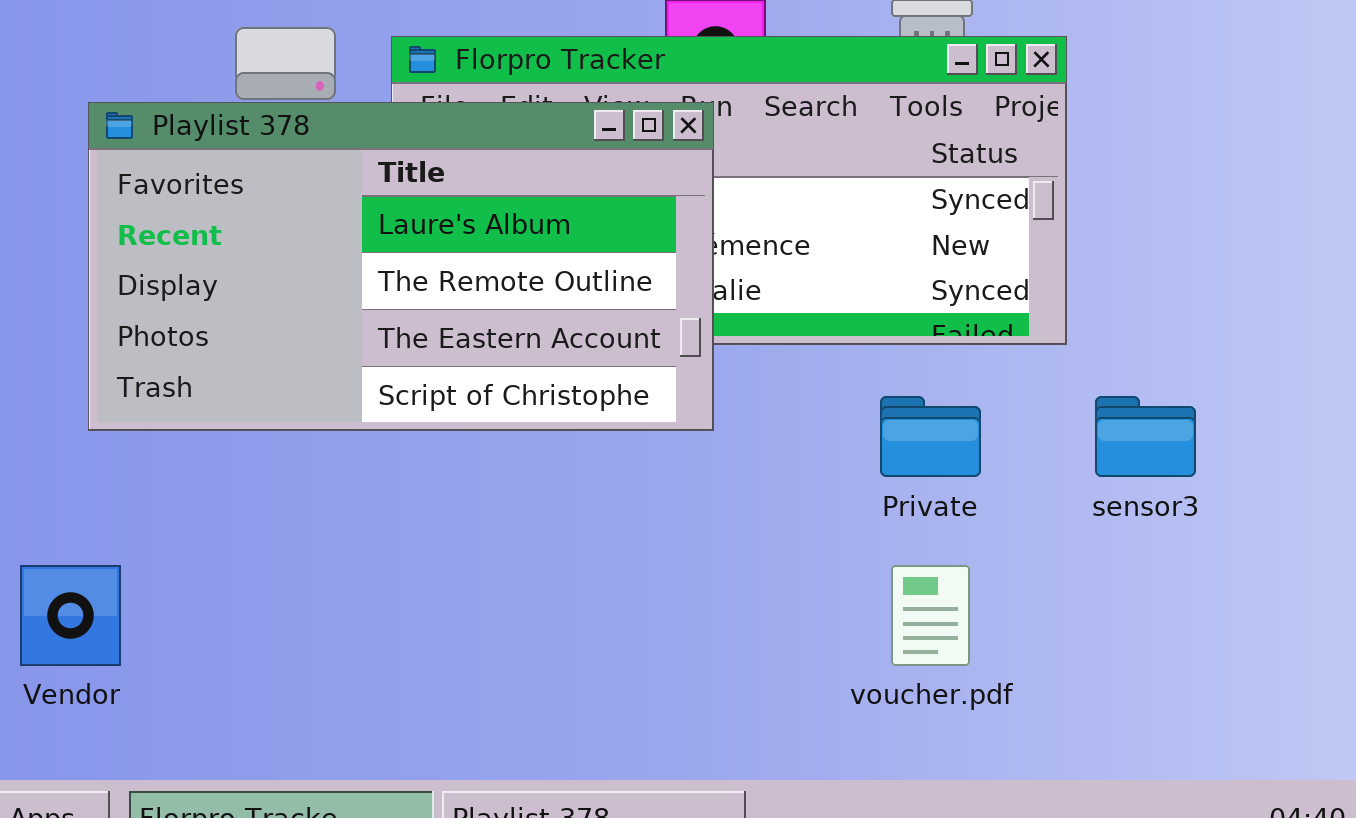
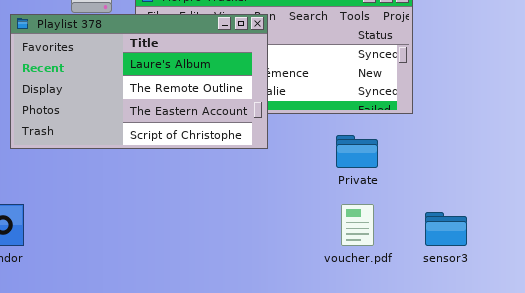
sensor3: [1095,396,1196,477] -> [425,212,467,246], moved

